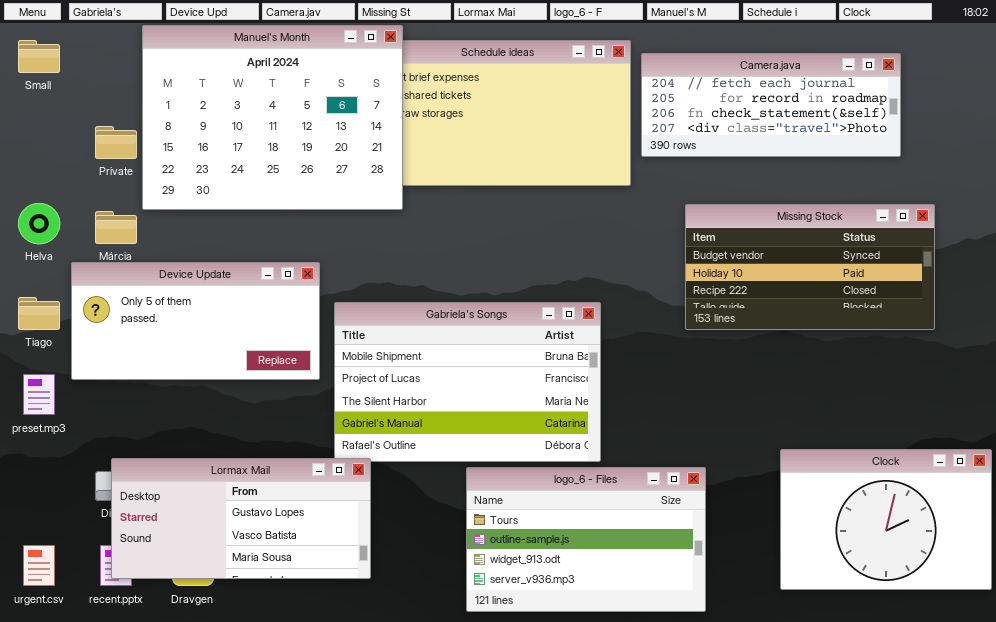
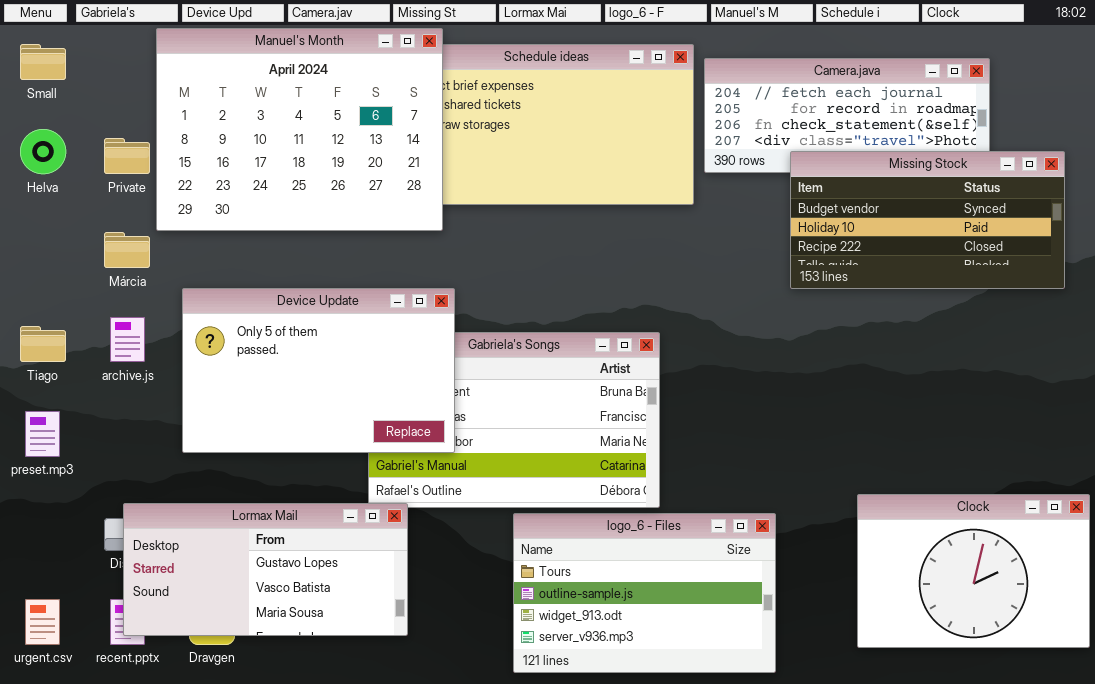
Helva: [18,203,60,244] -> [20,129,66,174], moved
Missing Stock: [685,204,935,330] -> [790,151,1065,289], moved
Device Update: [71,262,320,380] -> [182,288,455,453], moved, resized

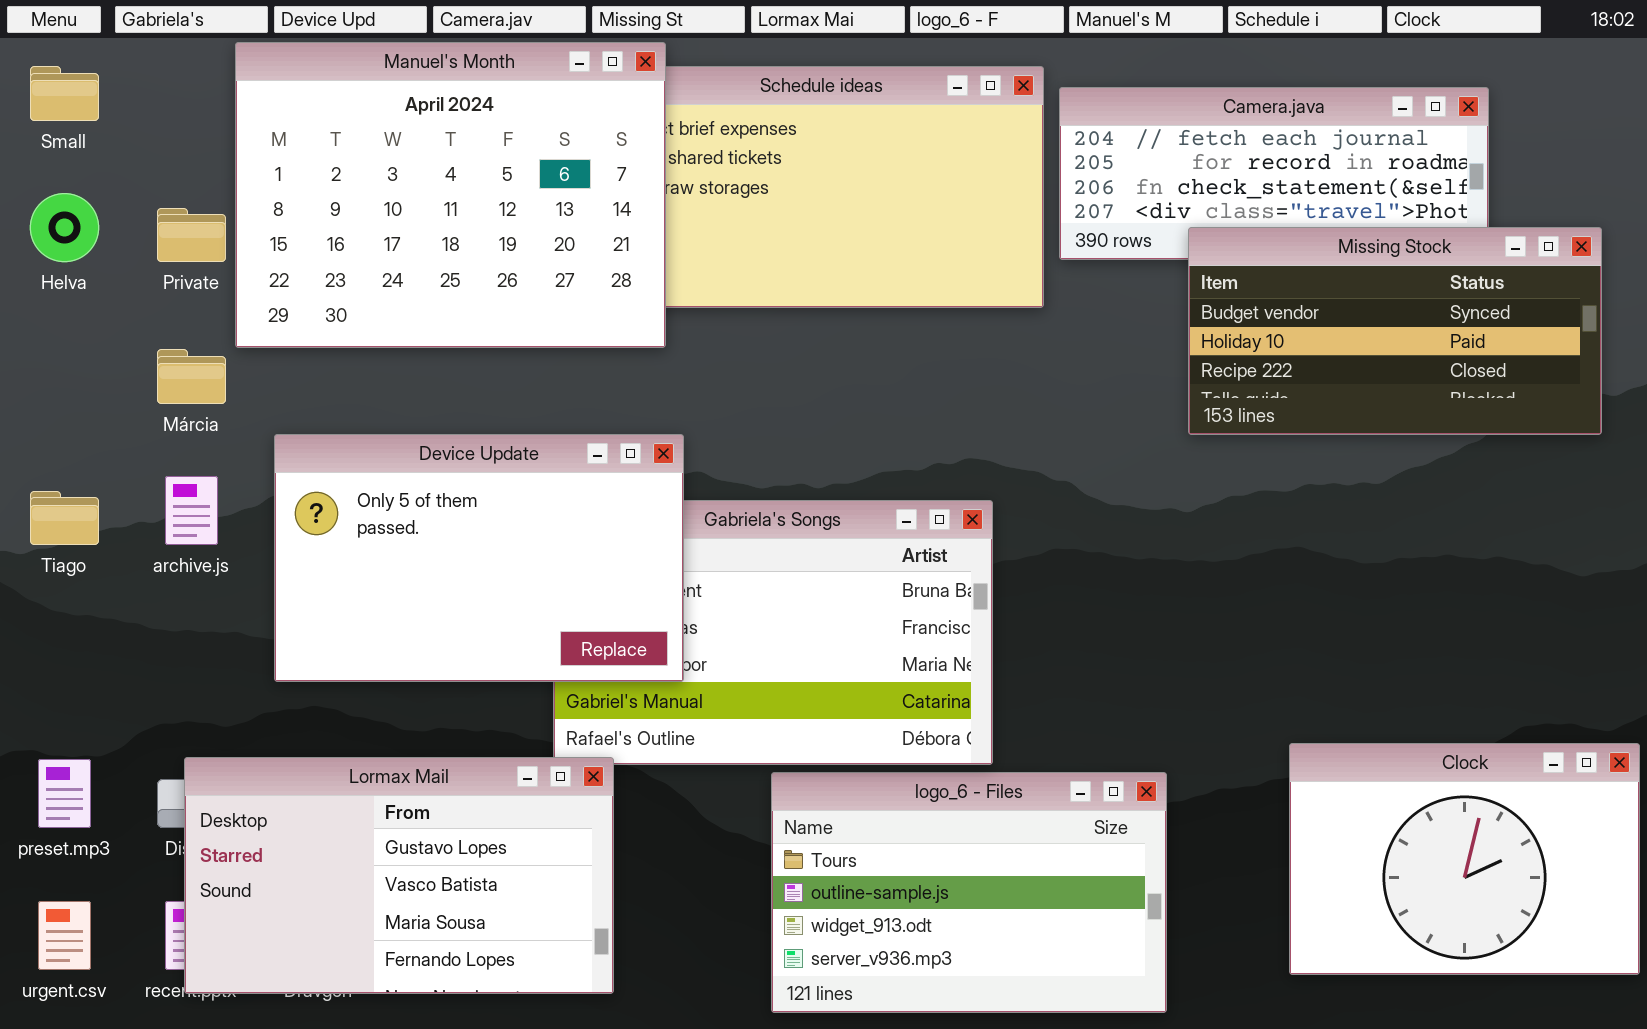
preset.mp3: [25,411,60,457] -> [38,759,91,828], moved
Lormax Mail: [123,503,408,636] -> [184,757,614,994], resized

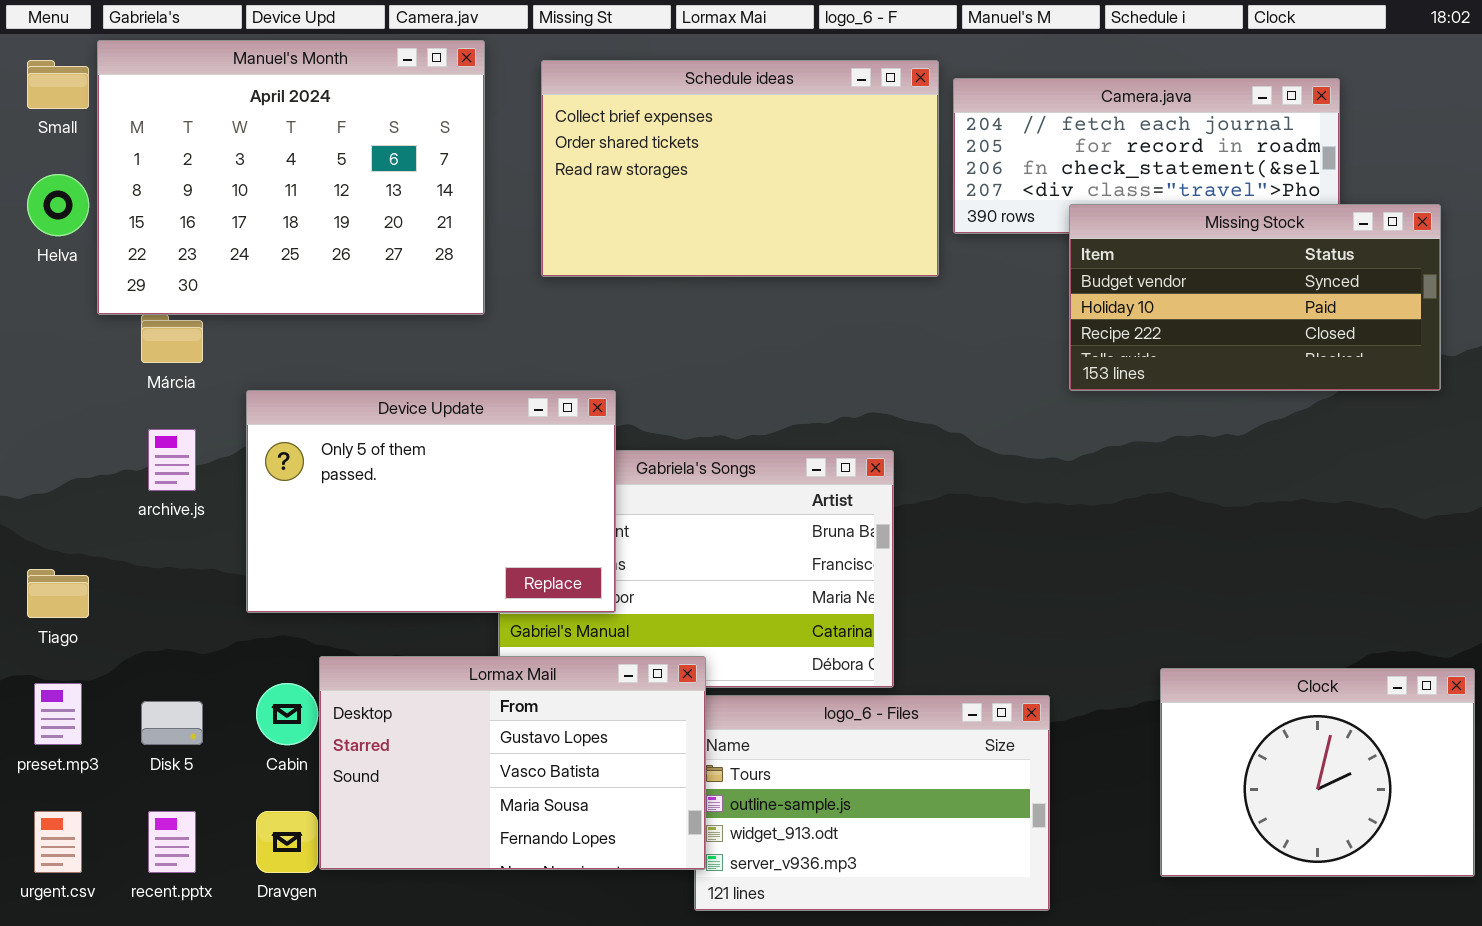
Manuel's Month: [235,42,666,348] -> [97,40,485,315], moved
Tiago: [30,491,99,545] -> [27,569,89,618], moved
Lormax Mail: [184,757,614,994] -> [319,656,706,870], moved

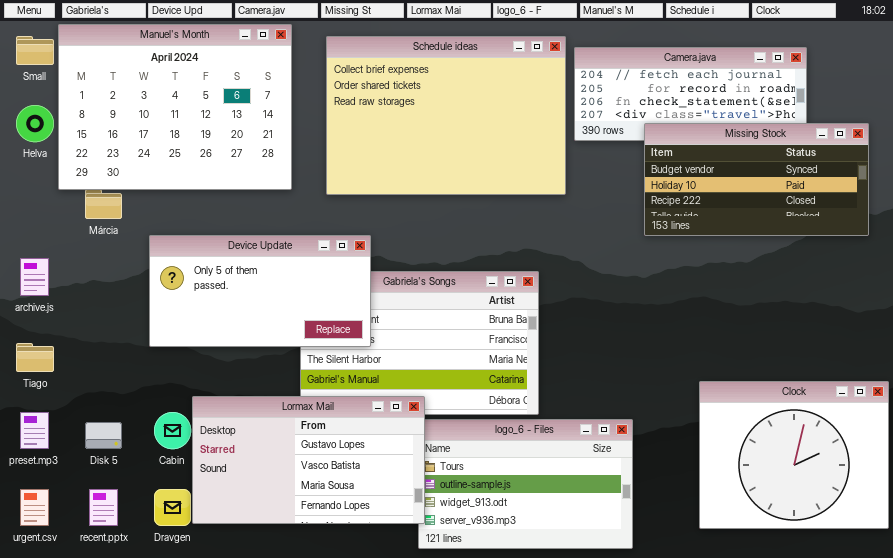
Schedule ideas: [541,60,939,277] -> [326,36,566,195], resized
Device Update: [246,390,616,613] -> [149,235,371,347], resized
archive.js: [148,429,196,491] -> [20,258,49,296], moved
Clock: [1160,668,1475,877] -> [699,381,889,529], resized

